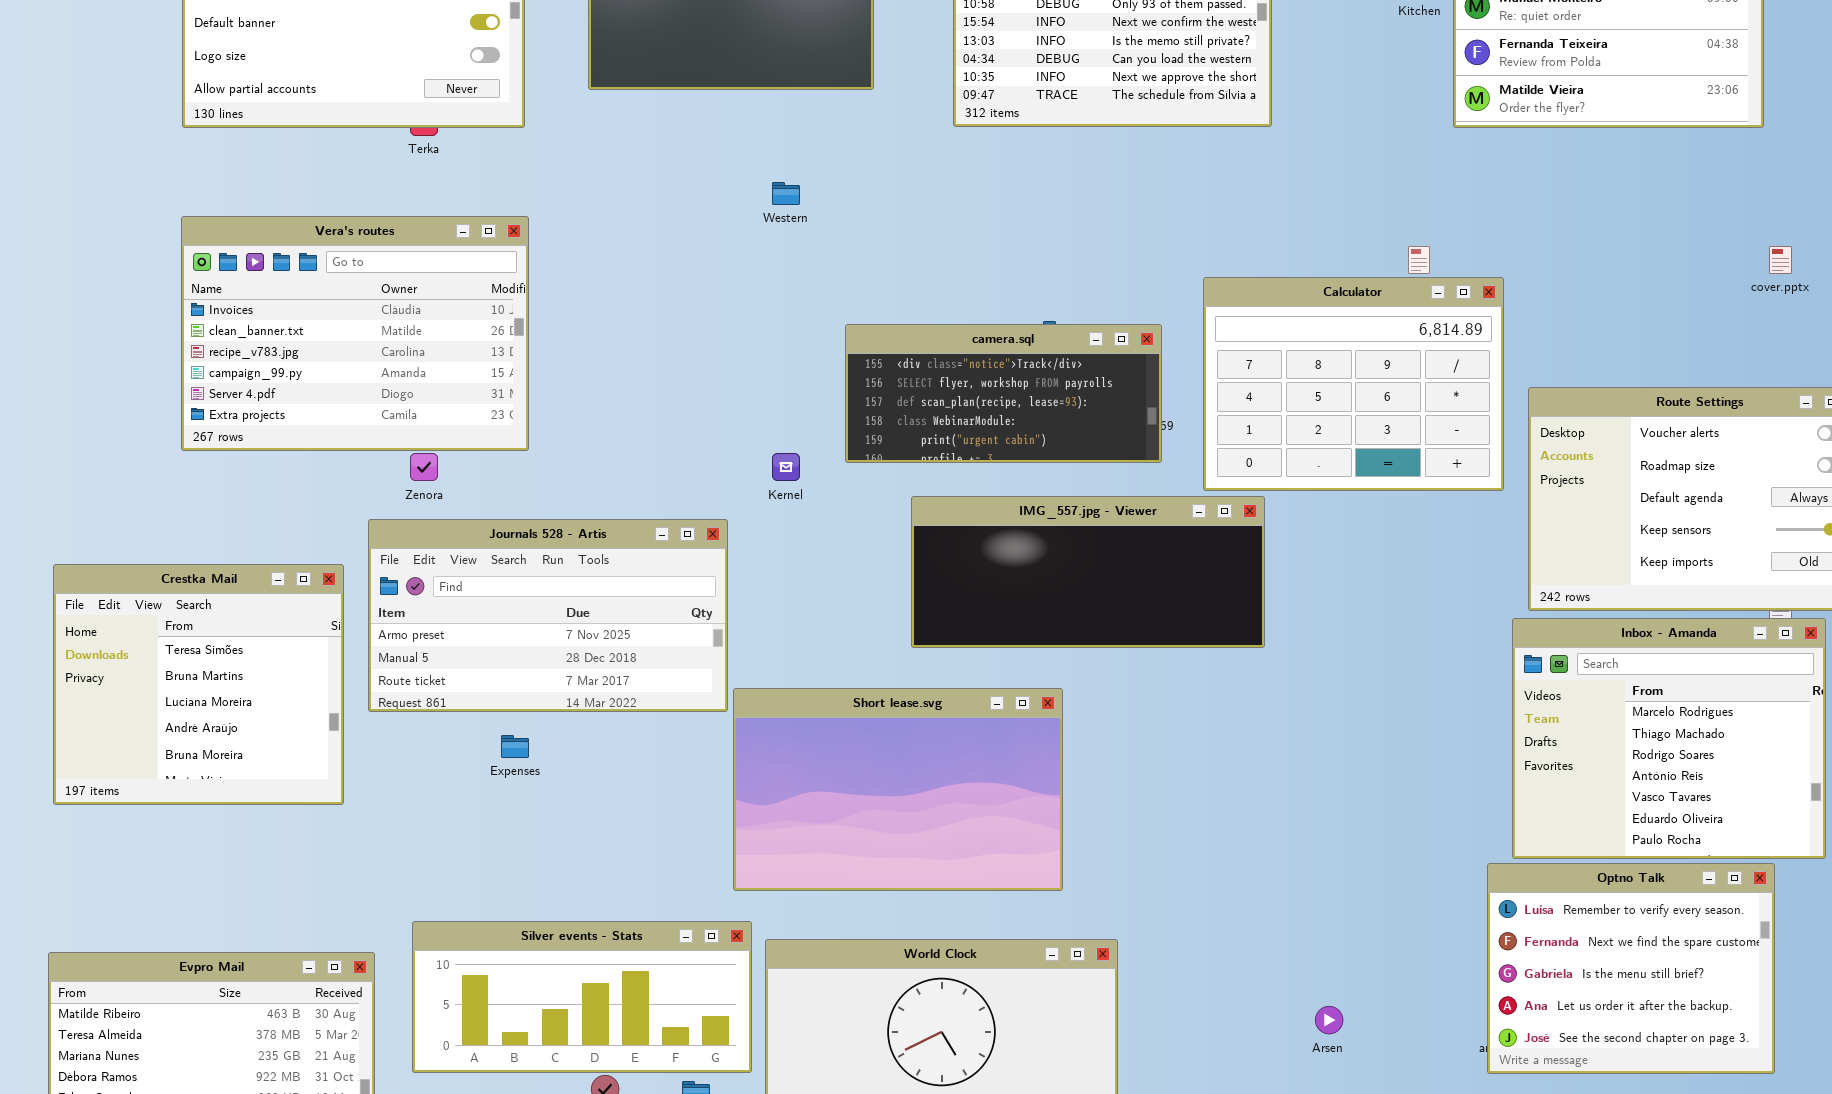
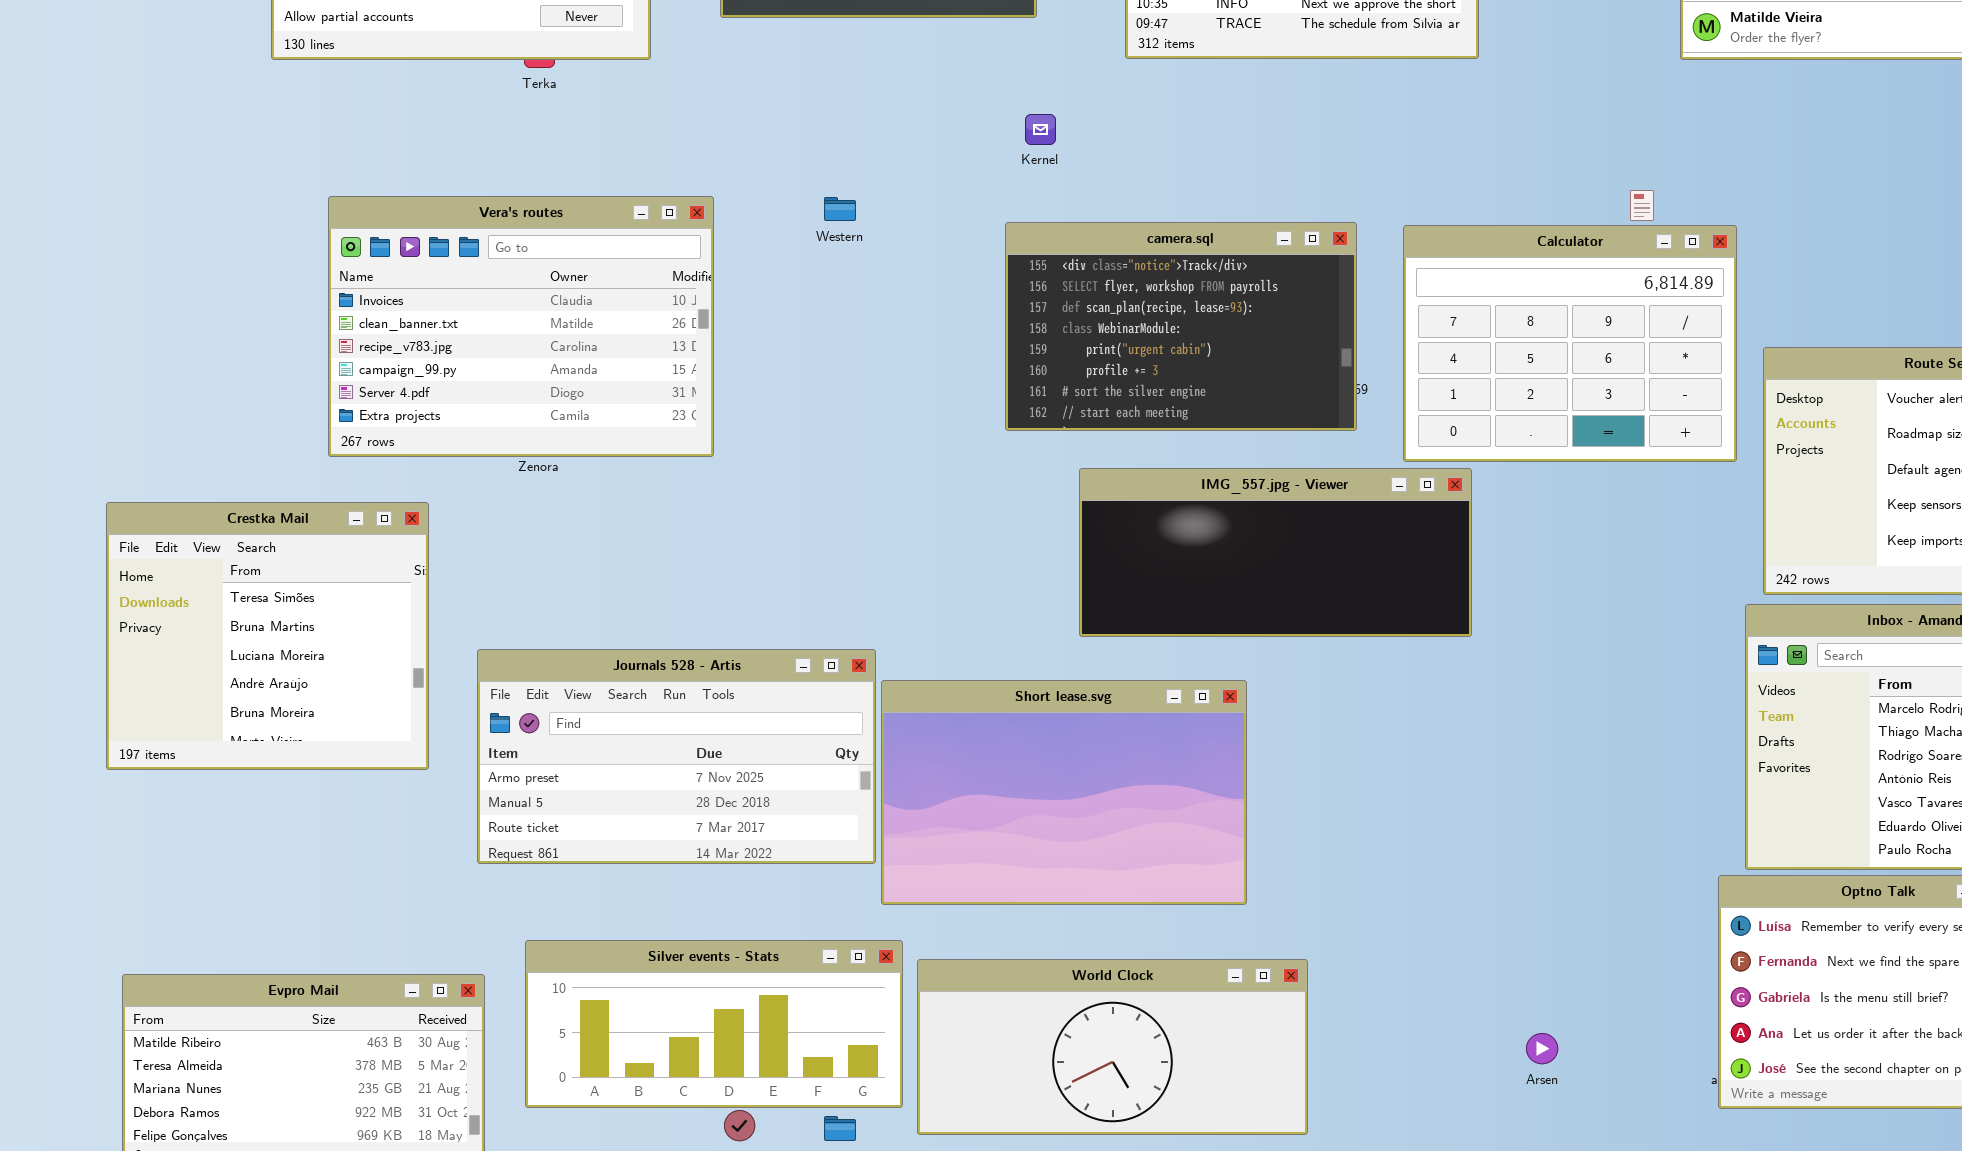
Western: [772,182,800,205] -> [824,197,856,221], moved
Vera's routes: [181,216,529,451] -> [328,196,714,457], moved
camera.sql: [845,324,1162,463] -> [1005,222,1357,431], resized
Kernel: [772,453,800,481] -> [1025,114,1056,145], moved
Journals 528 - Artis: [368,519,728,712] -> [477,649,876,864], moved
Crestka Mail: [53,564,344,805] -> [106,502,429,770], moved

